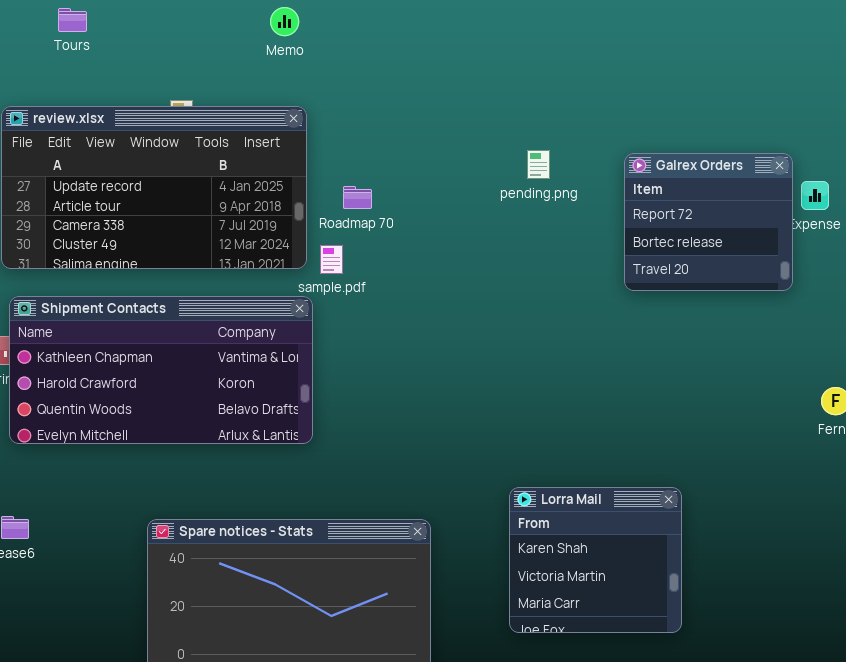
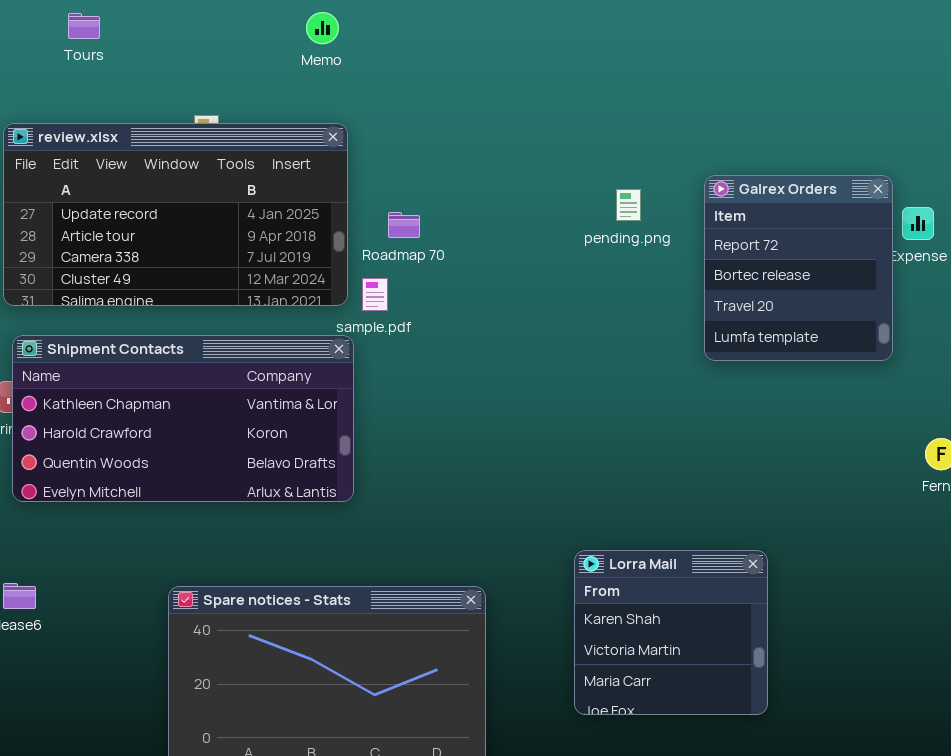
pending.png: [527,150,550,179] -> [616,189,641,221], moved
Galrex Orders: [624,153,793,291] -> [704,175,893,361], resized

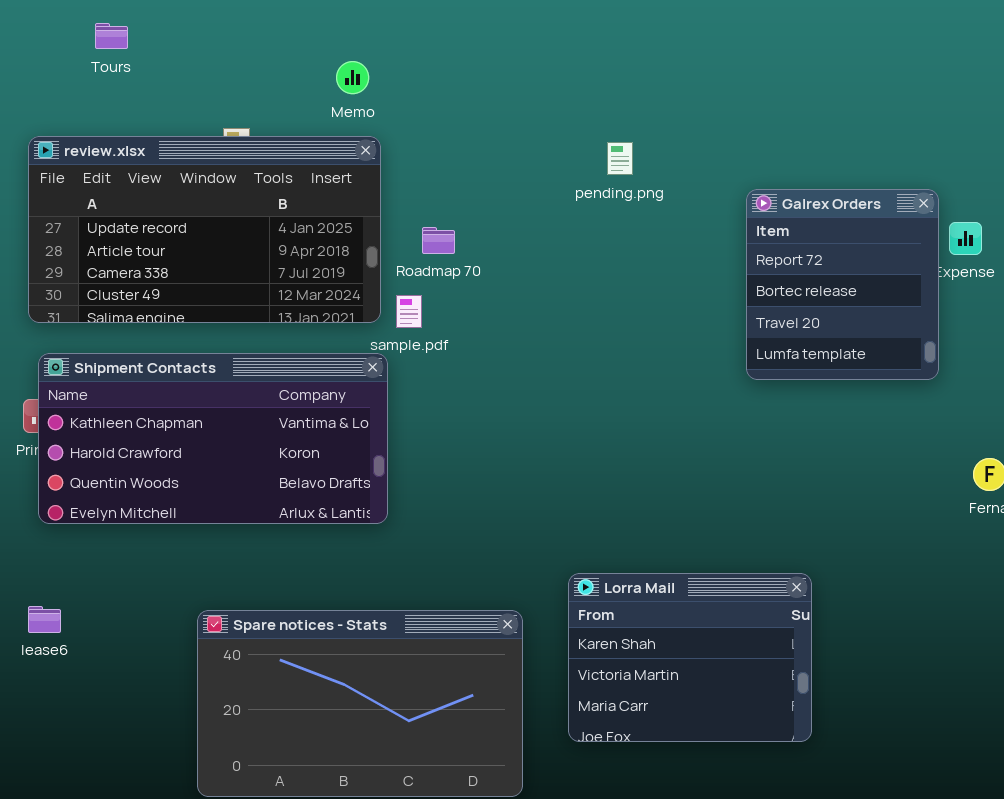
Memo: [306,12,339,44] -> [336,61,369,94], moved
pending.png: [616,189,641,221] -> [607,142,633,175], moved
Lorra Mail: [574,550,768,715] -> [568,573,812,742], resized

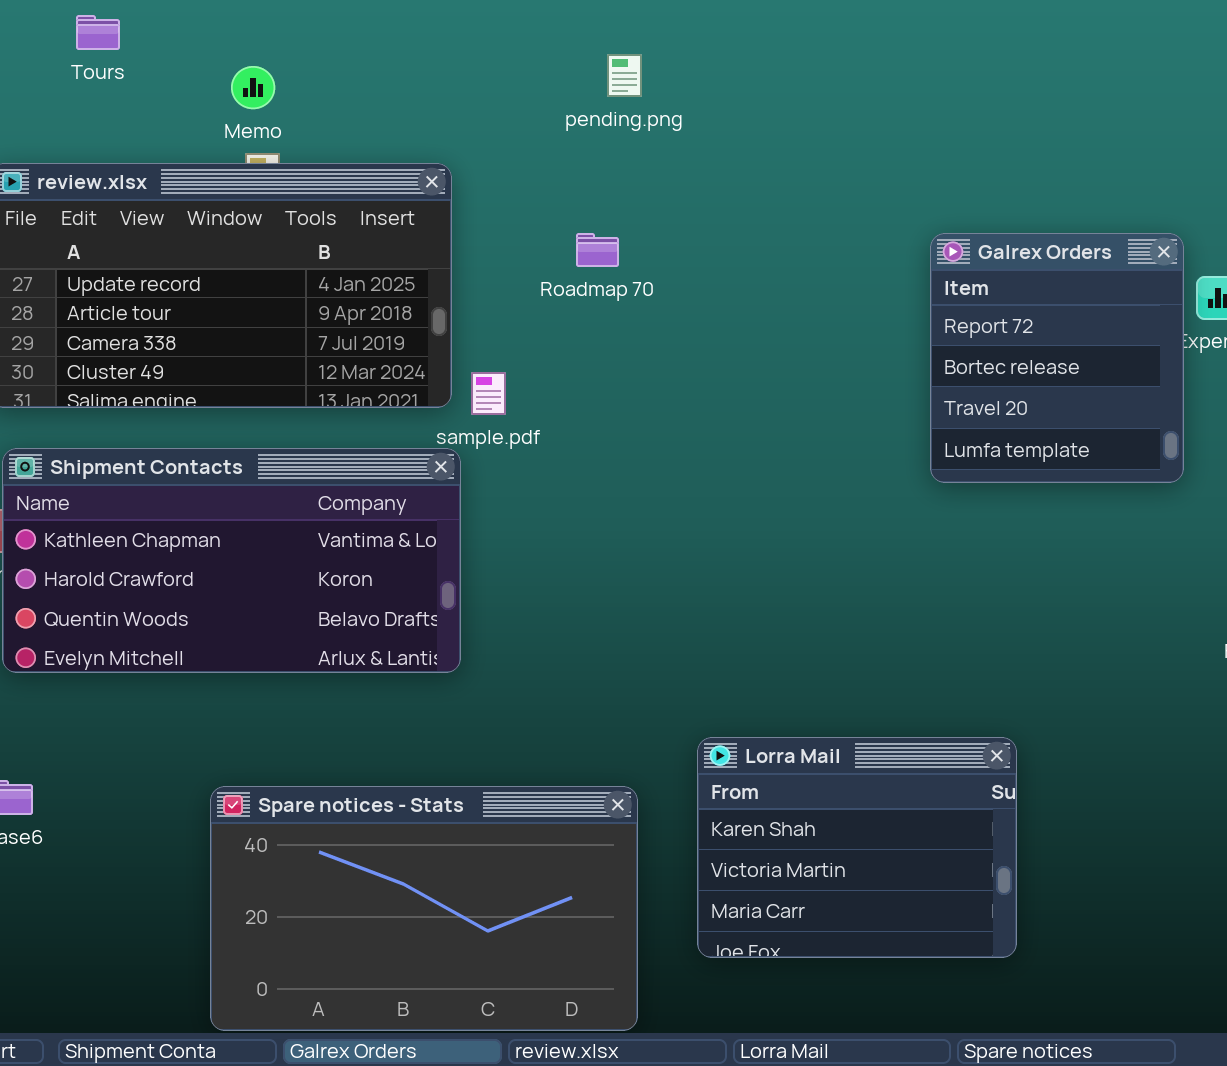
Memo: [336,61,369,94] -> [231,66,275,109], moved
pending.png: [607,142,633,175] -> [607,54,642,97], moved
Roadmap 70: [422,227,455,254] -> [576,233,619,267], moved

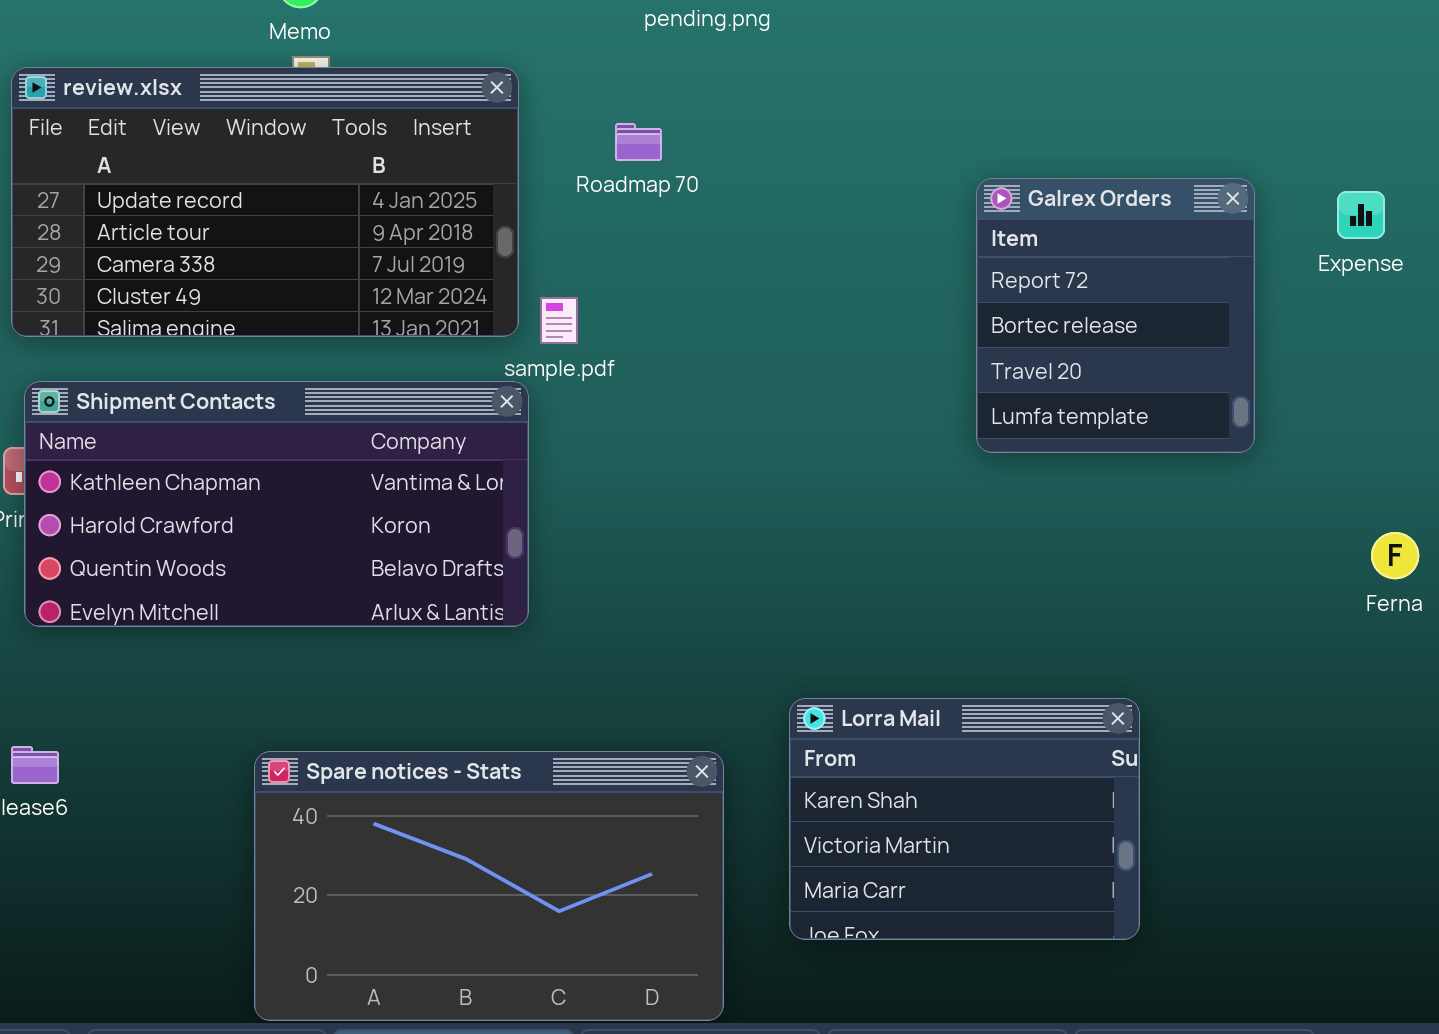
Roadmap 70: [576,233,619,267] -> [615,123,662,161], moved
Galrex Orders: [930,233,1184,483] -> [976,178,1255,453], moved

